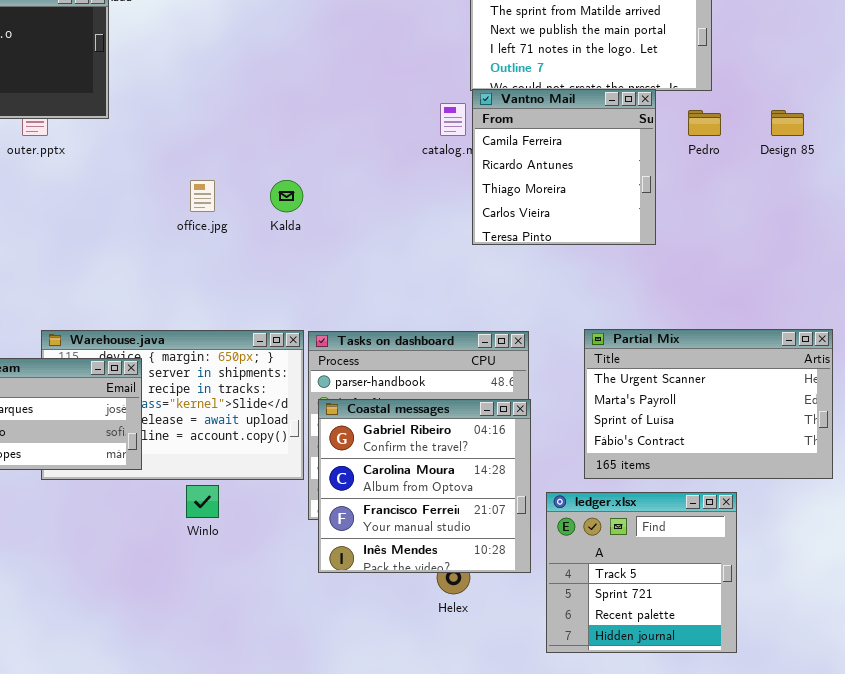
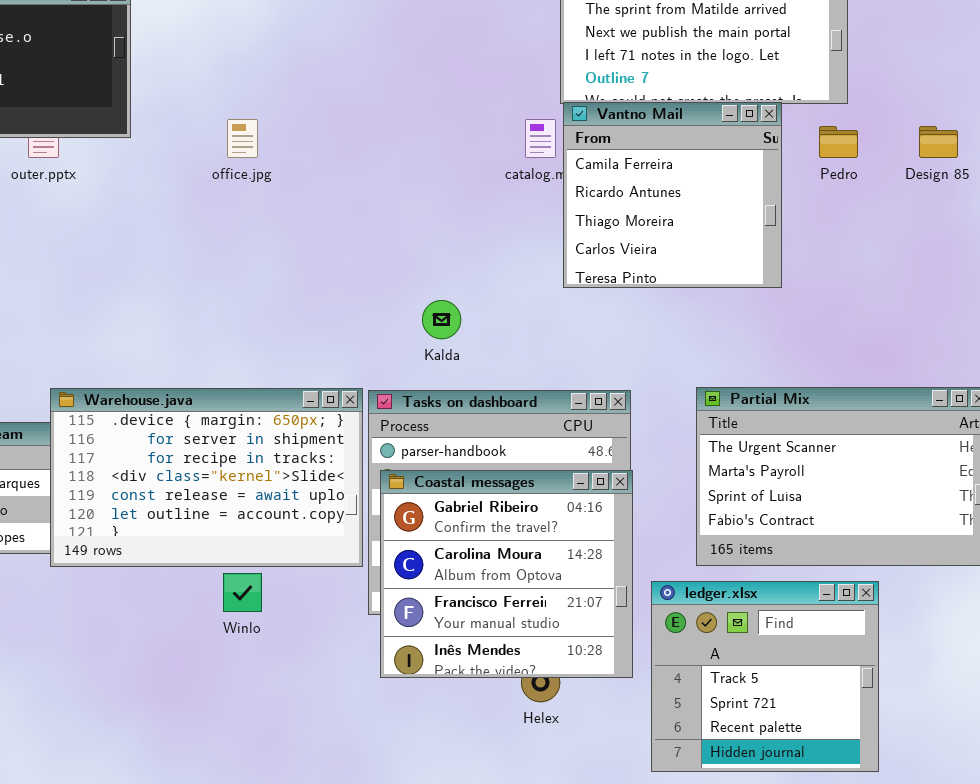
office.jpg: [190,180,215,212] -> [227,119,258,158], moved
Kalda: [270,180,303,212] -> [422,300,461,339], moved
Warehouse.java: [41,330,304,480] -> [50,388,363,567], raised

